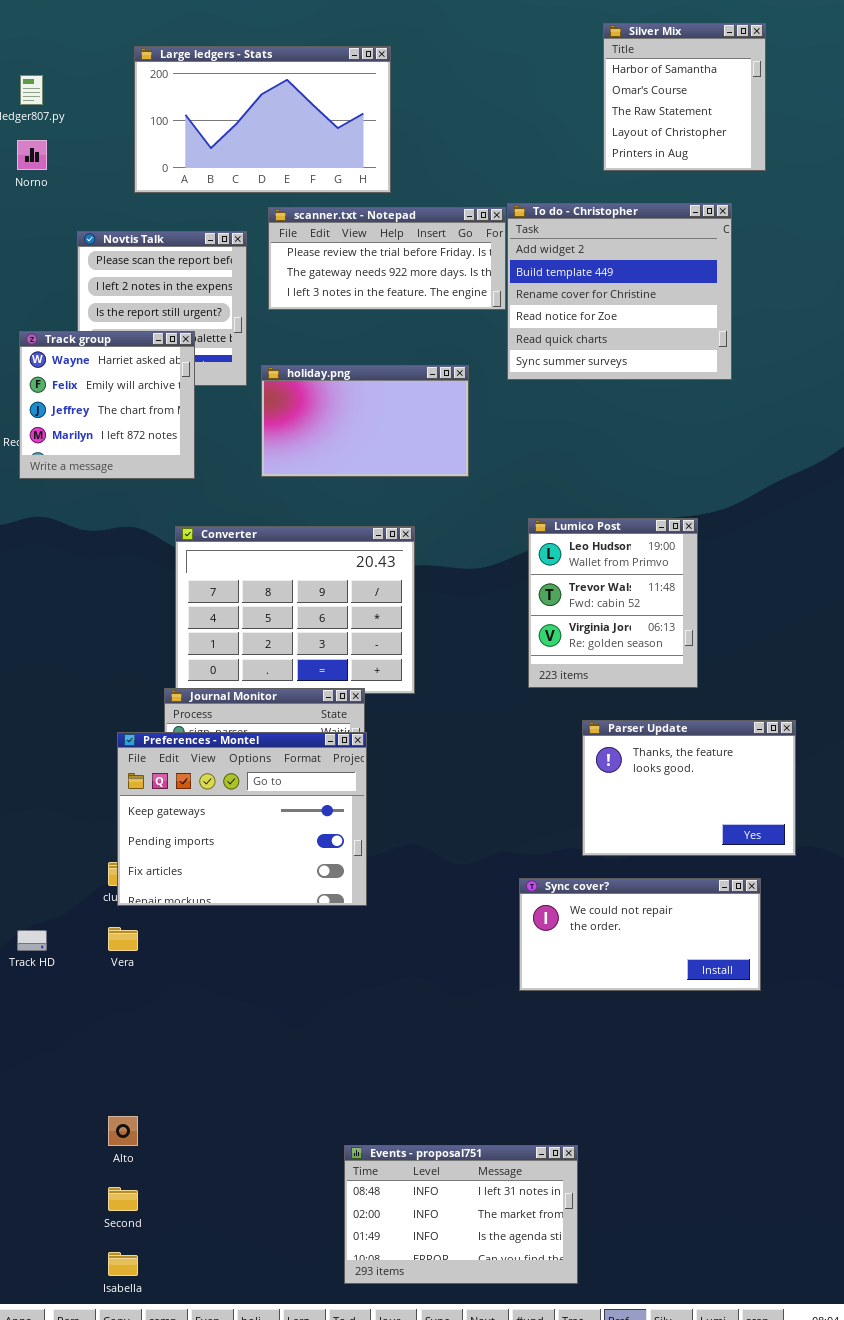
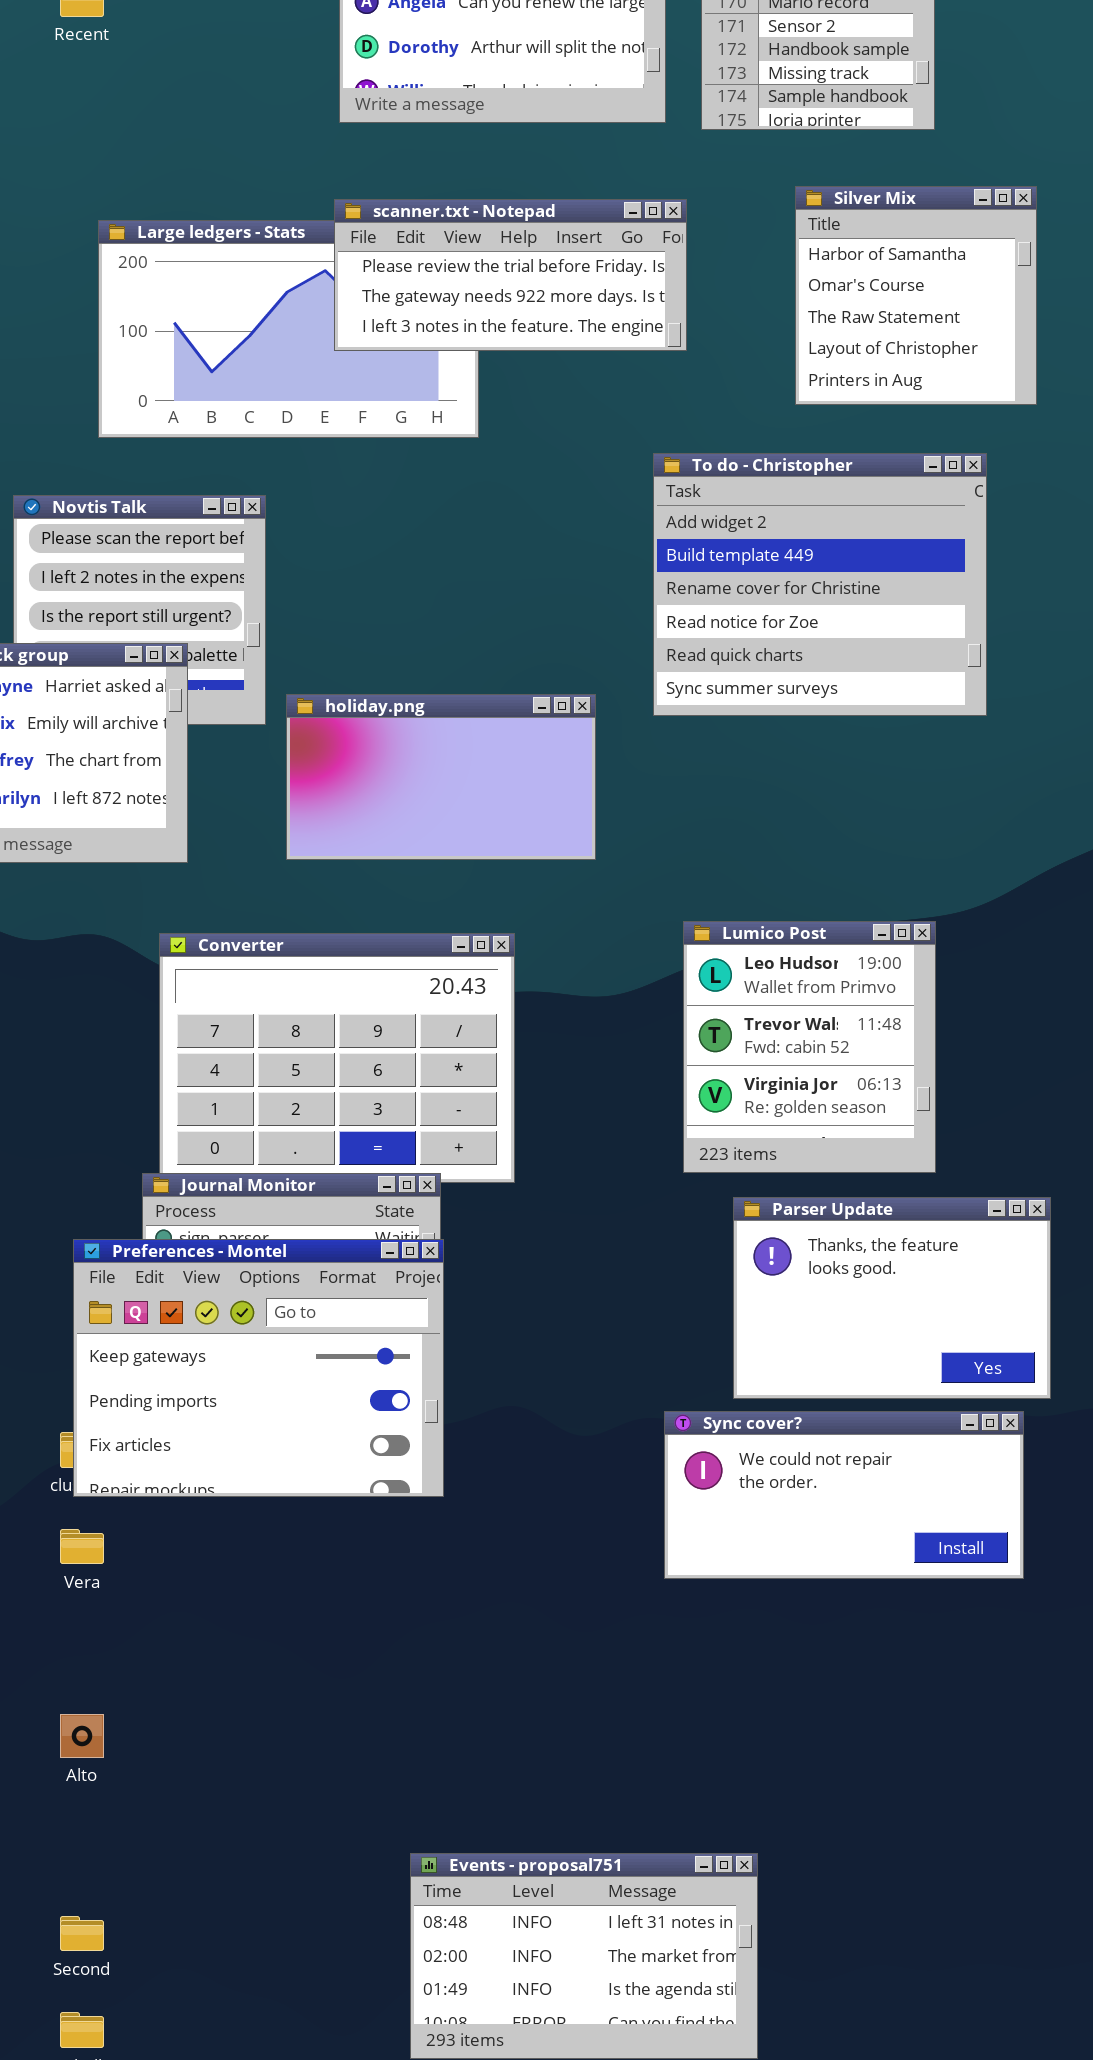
scanner.txt - Notepad: [268,207,506,310] -> [334,199,687,351], moved
Parser Update: [582,720,796,856] -> [733,1197,1051,1399], moved
Sync cover?: [519,878,761,991] -> [664,1411,1024,1579], moved
Alto: [108,1116,138,1146] -> [60,1714,104,1758], moved

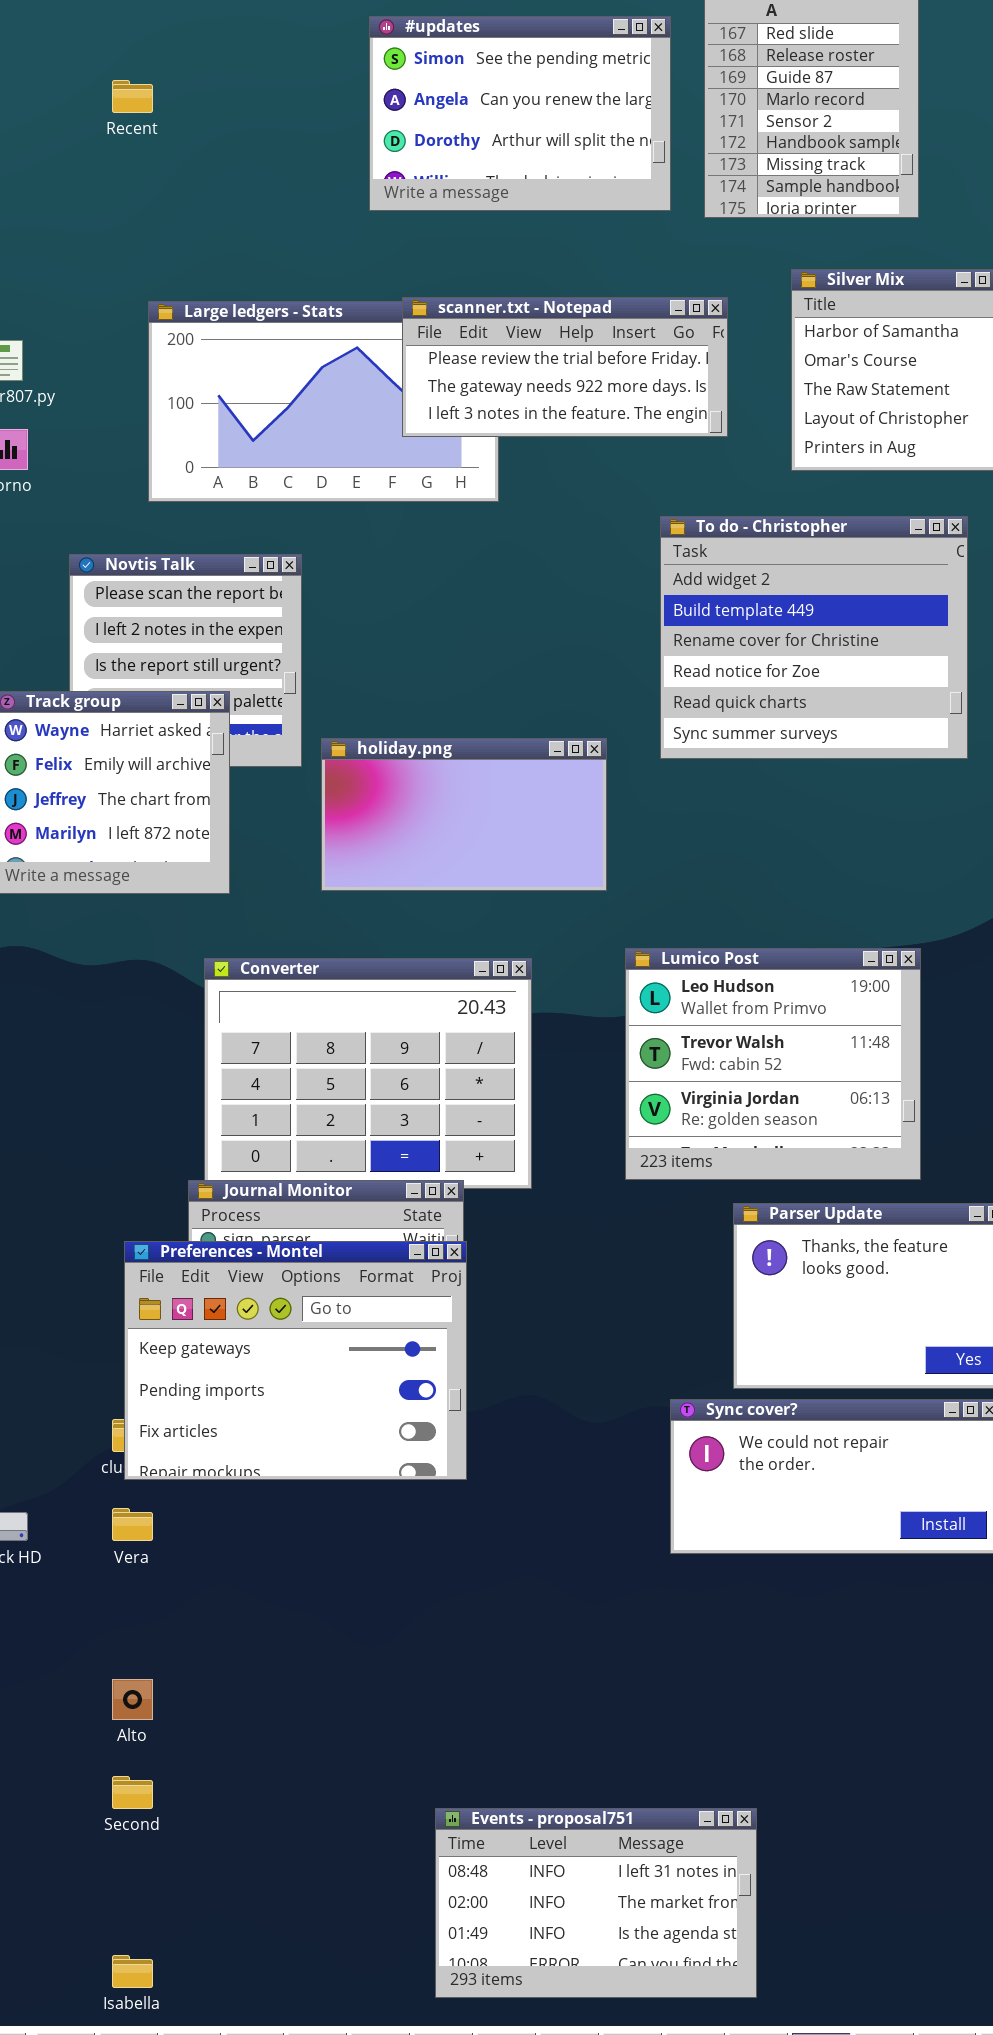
scanner.txt - Notepad: [334,199,687,351] -> [402,297,728,437], moved
Lumico Post: [683,921,936,1173] -> [625,948,921,1180], resized
Second: [60,1916,104,1951] -> [112,1776,153,1809], moved

